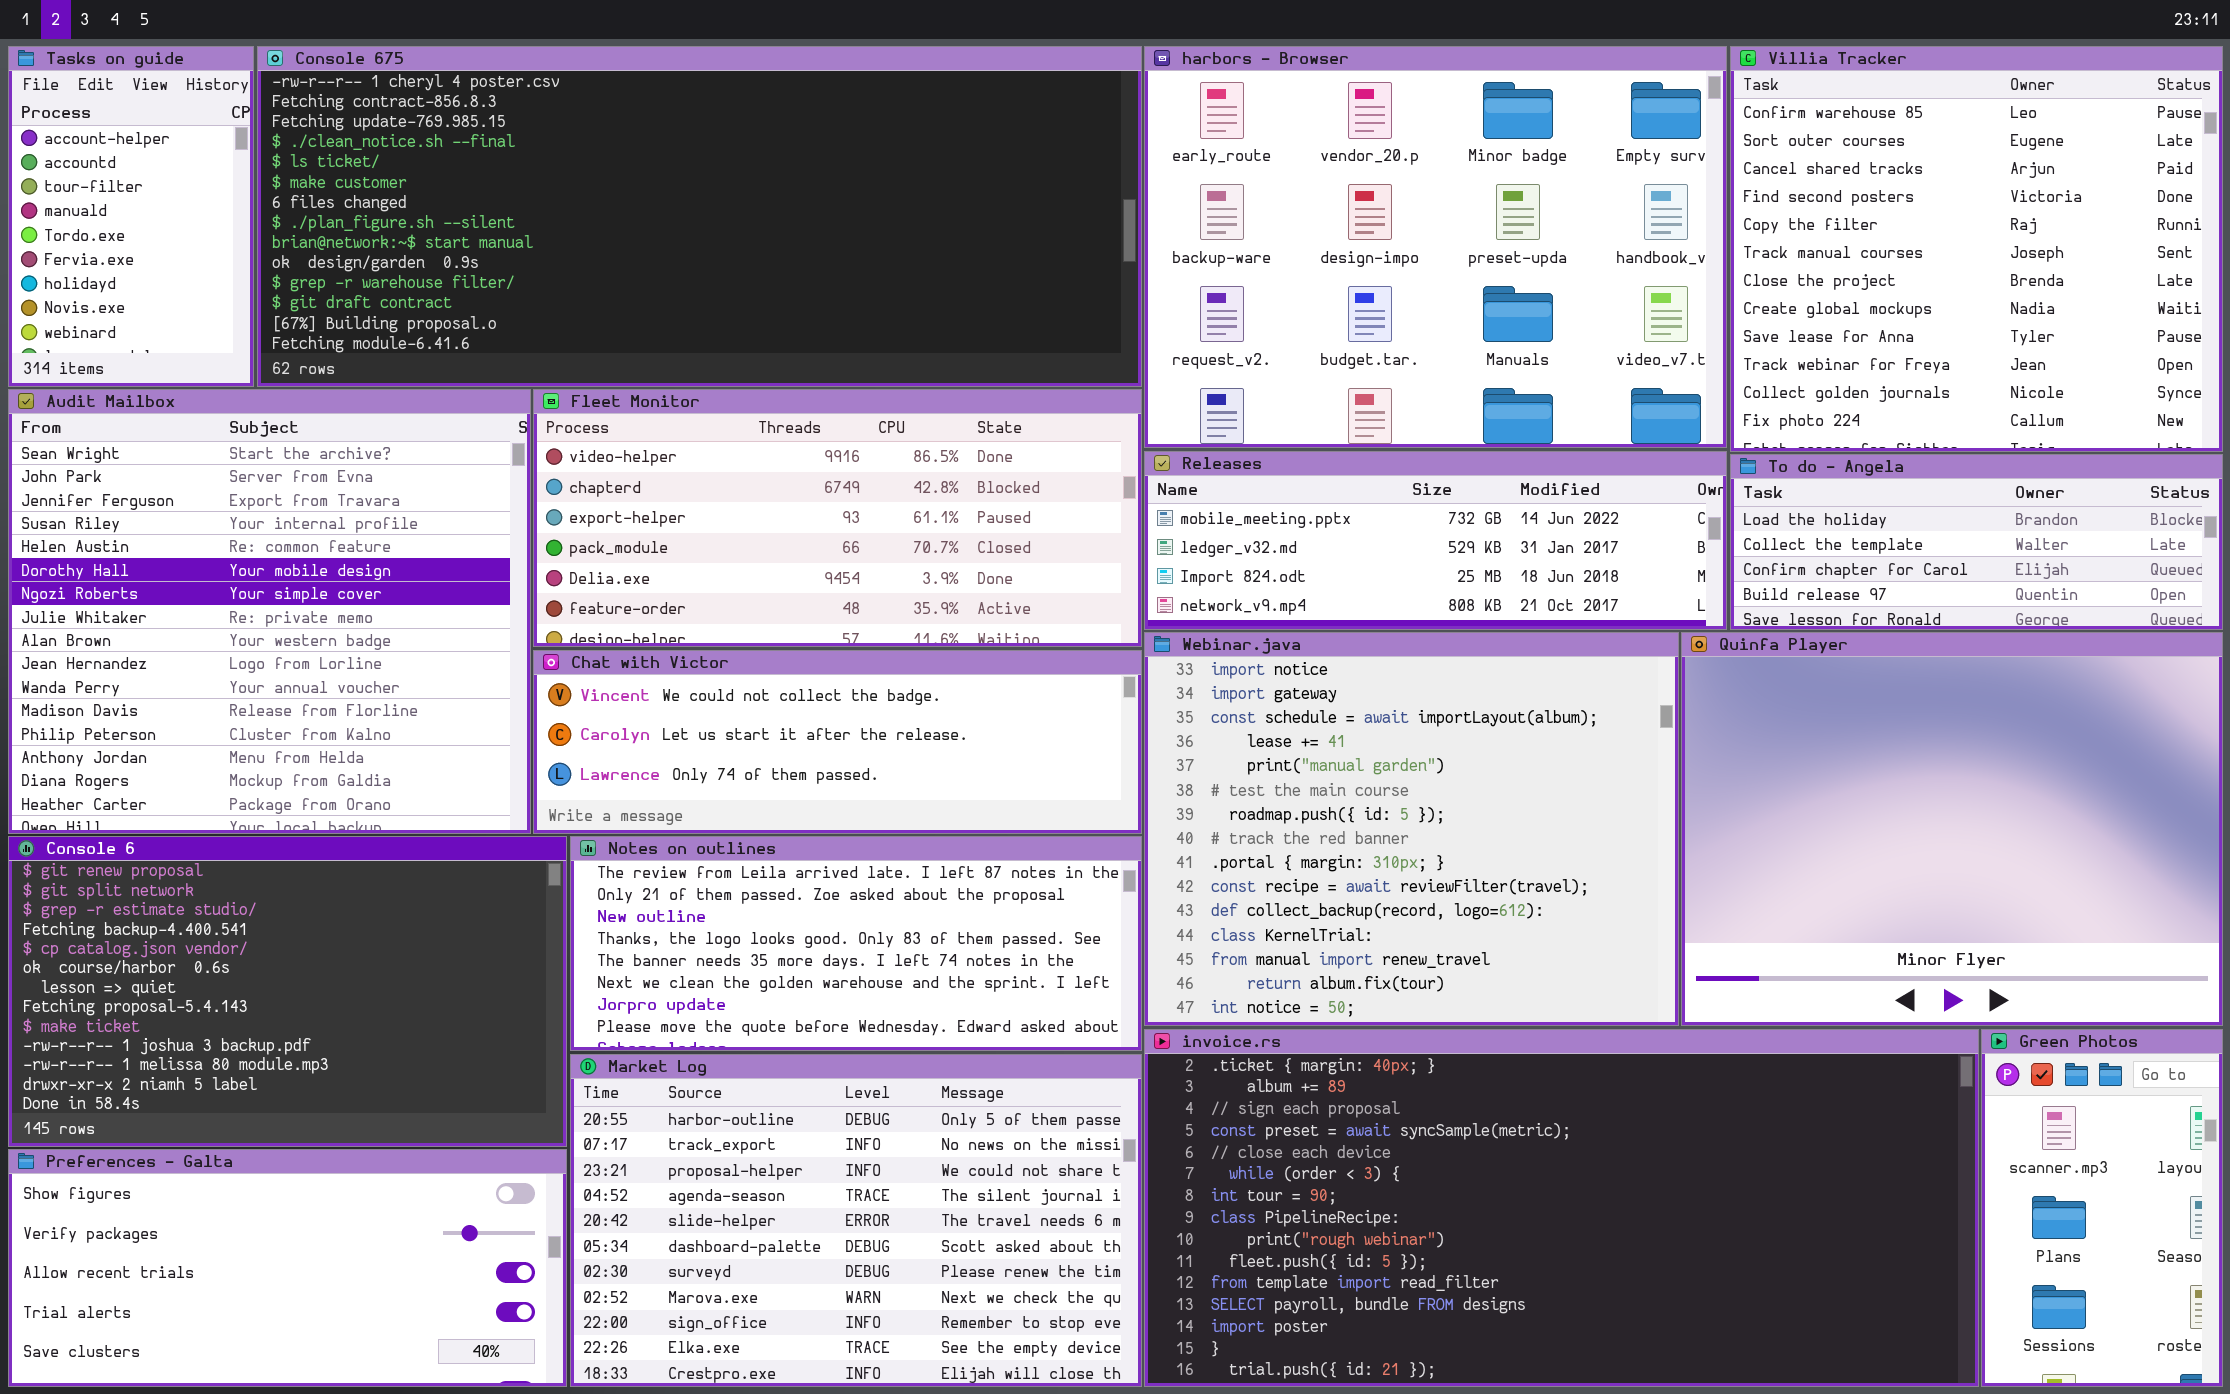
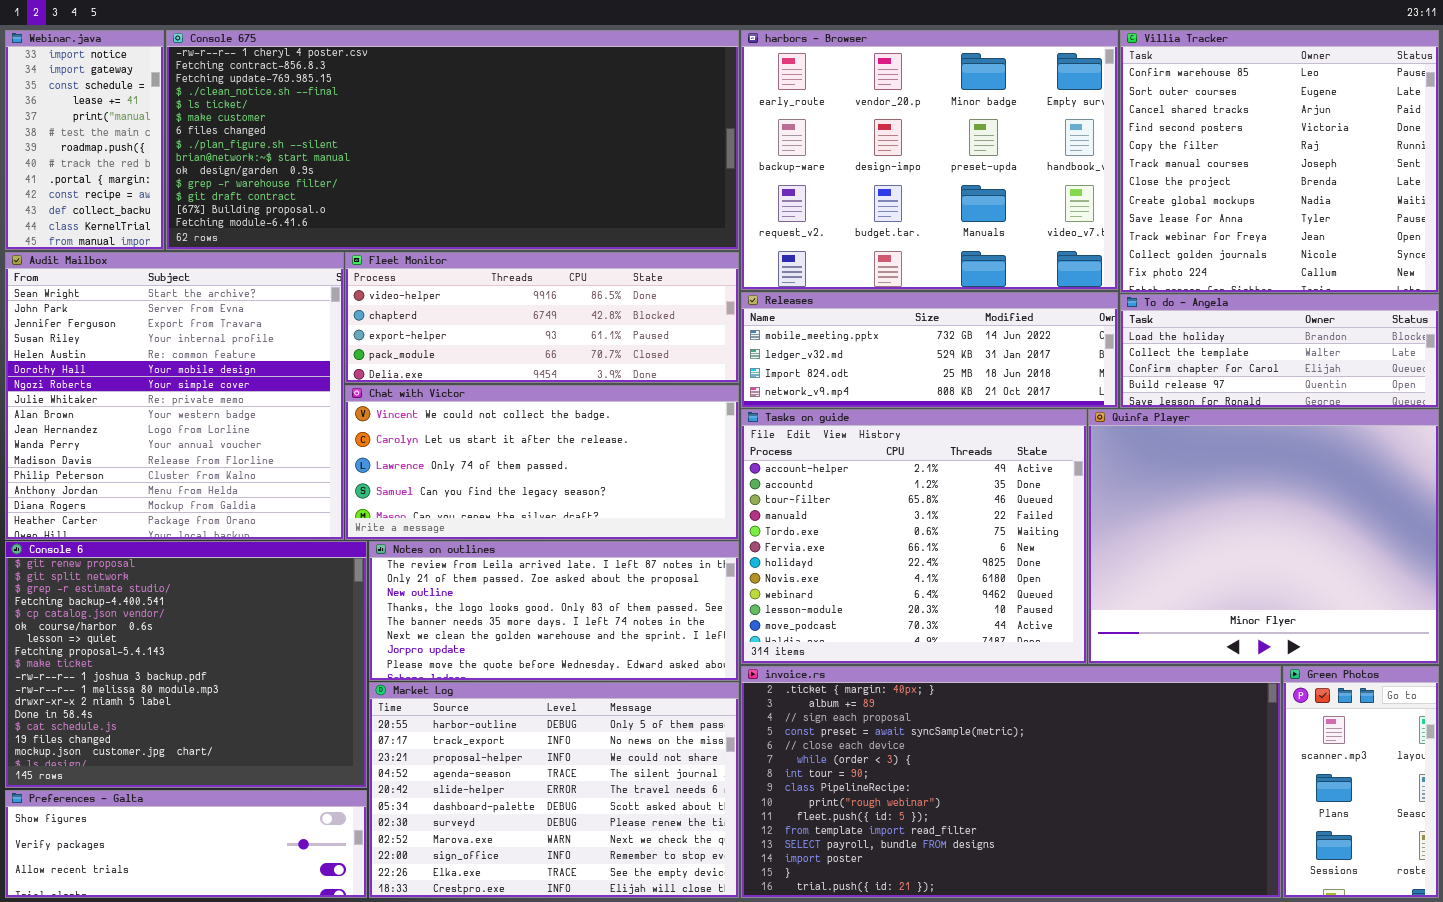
Tasks on guide: [8,46,254,387] -> [741,409,1087,664], moved, resized
Fleet Monitor: [533,389,1142,647] -> [345,252,739,383], resized
Webinar.java: [1144,632,1679,1026] -> [5,30,164,250], moved, resized
Chat with Victor: [533,650,1142,834] -> [345,385,739,540], resized
Console 6: [8,836,567,1147] -> [5,541,367,788], resized
Preferences - Galta: [8,1149,567,1387] -> [5,790,367,898], resized

